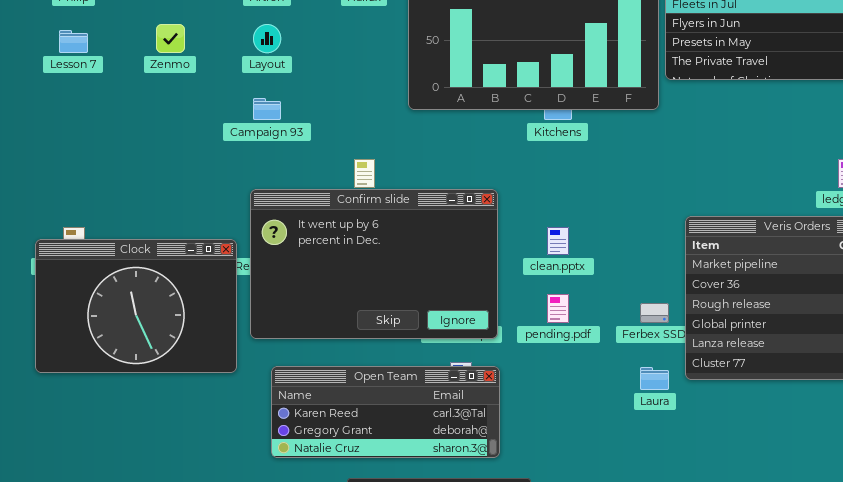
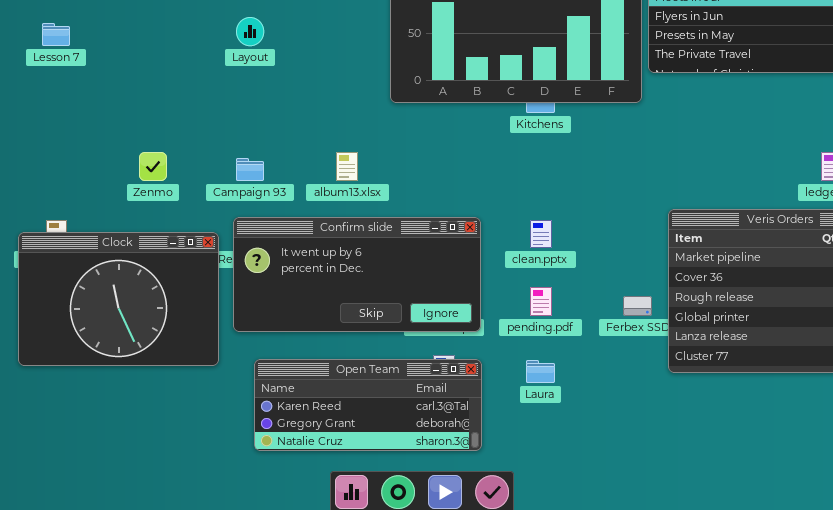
Zenmo: [156,24,185,53] -> [139,152,167,181], moved
Campaign 93: [253,98,281,120] -> [236,158,264,181], moved
Confirm slide: [250,189,498,339] -> [233,217,481,332], resized
Laura: [640,367,669,390] -> [526,360,555,383], moved

